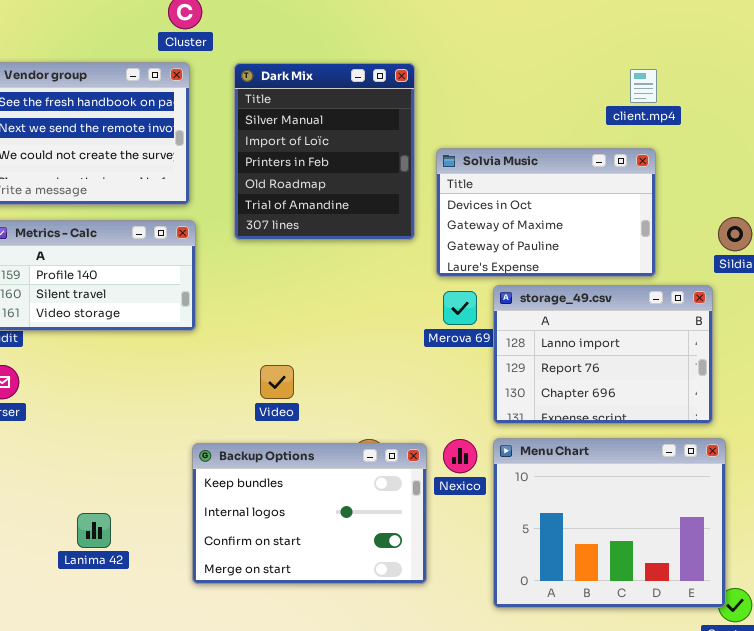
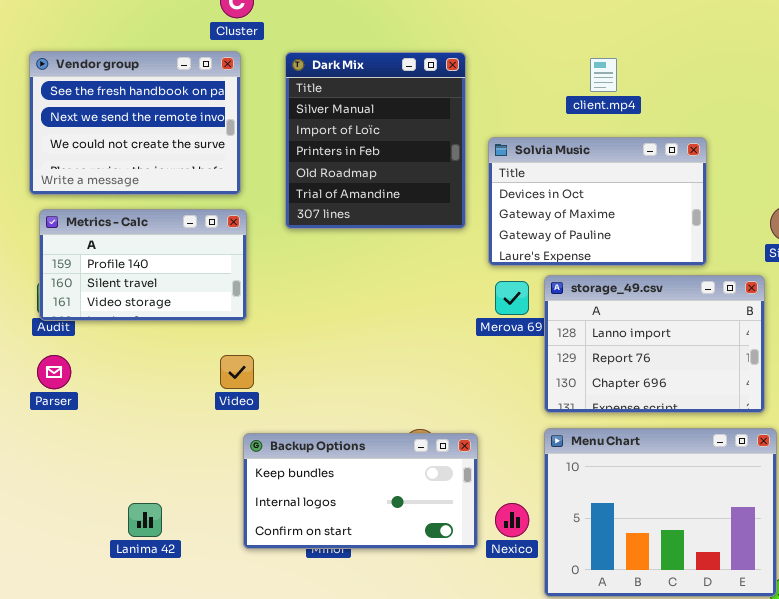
client.mp4: [630,69,657,103] -> [590,58,617,92], moved
Video: [260,365,294,399] -> [220,355,254,389], moved
Nexico: [443,439,477,473] -> [495,503,529,537], moved
Backup Options: [192,443,427,584] -> [243,433,478,549], resized

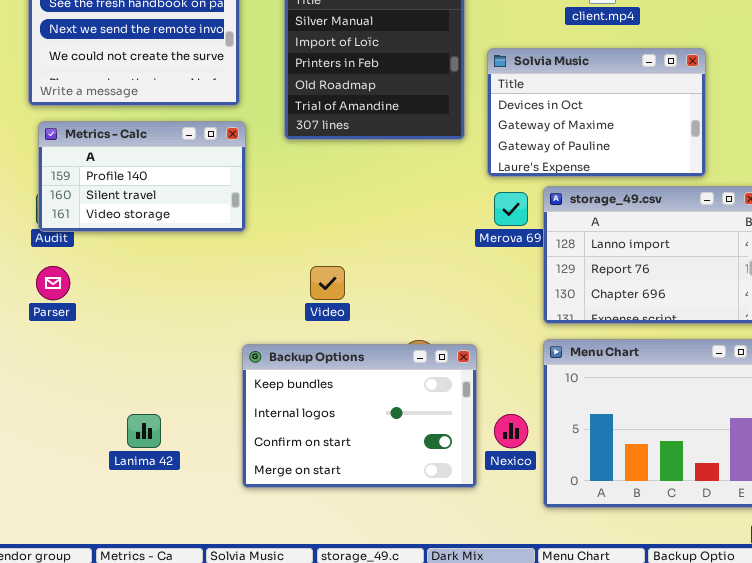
Video: [220,355,254,389] -> [310,266,345,300], moved
Backup Options: [243,433,478,549] -> [242,344,477,488], resized

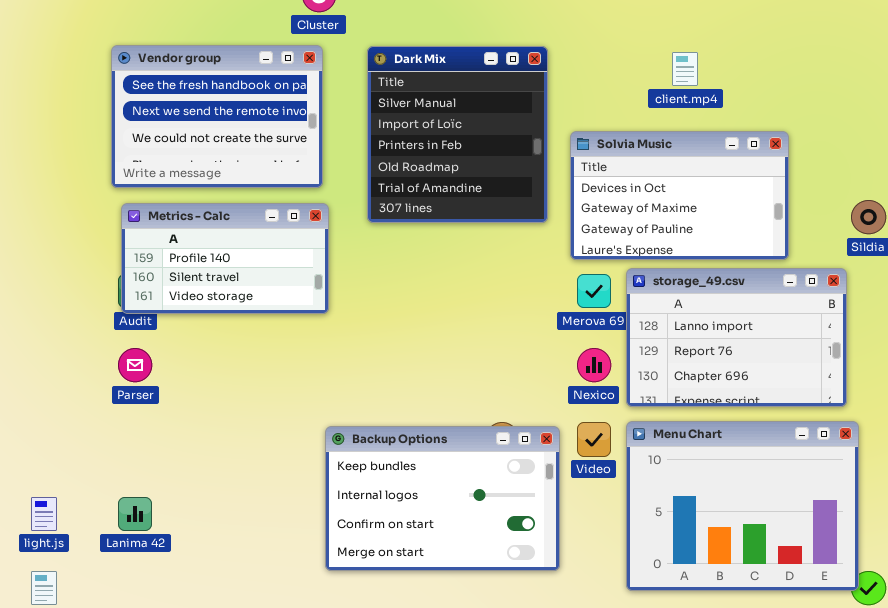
Video: [310,266,345,300] -> [577,422,611,457], moved
Lanima 42: [127,414,161,448] -> [118,497,152,531], moved
Nexico: [494,414,528,448] -> [577,348,611,382], moved

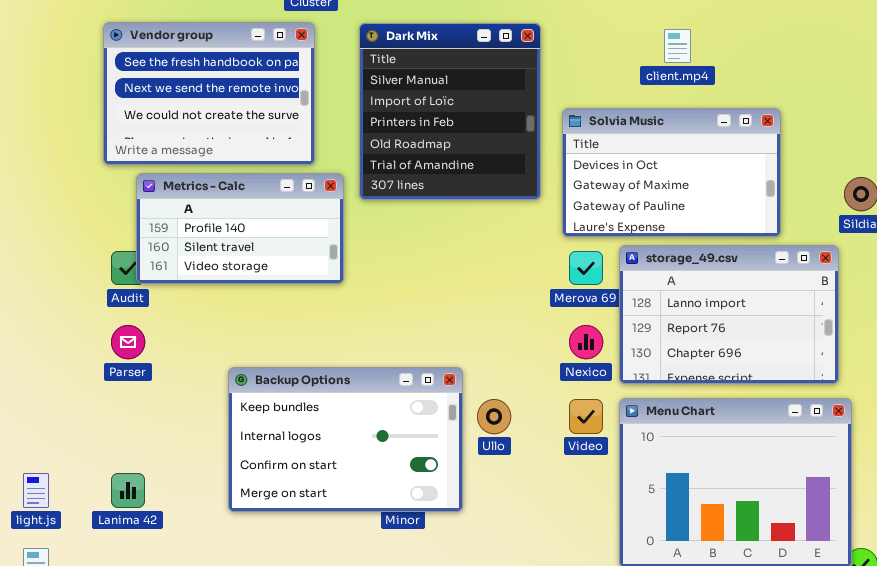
Metrics - Calc: [121,203,329,314] -> [136,173,344,284], moved
Backup Options: [325,426,560,571] -> [228,367,463,512], moved

